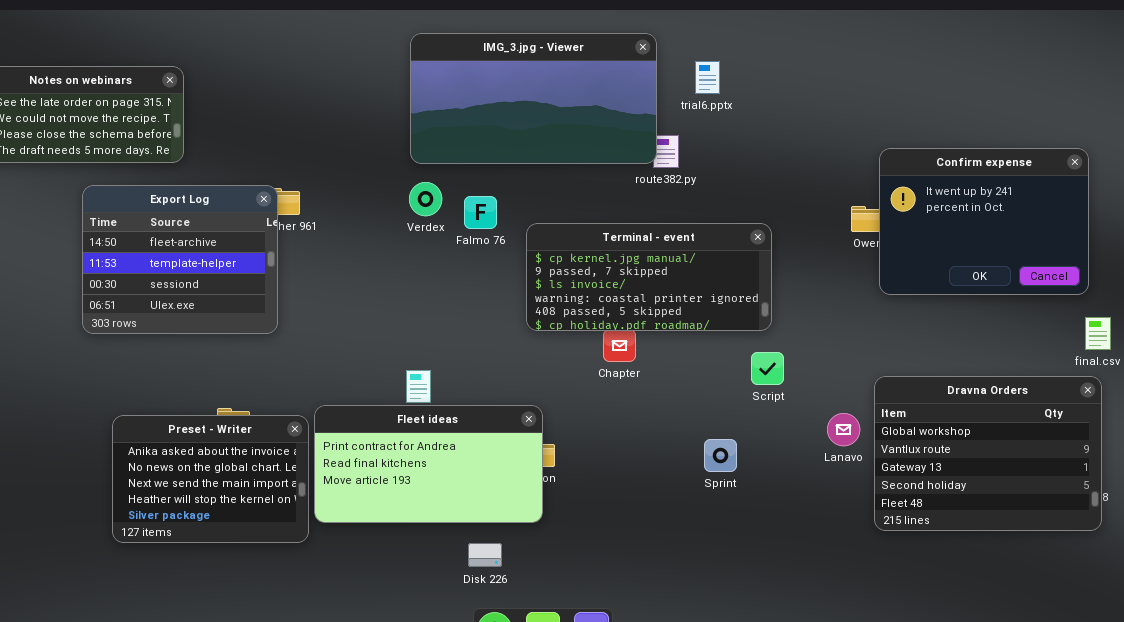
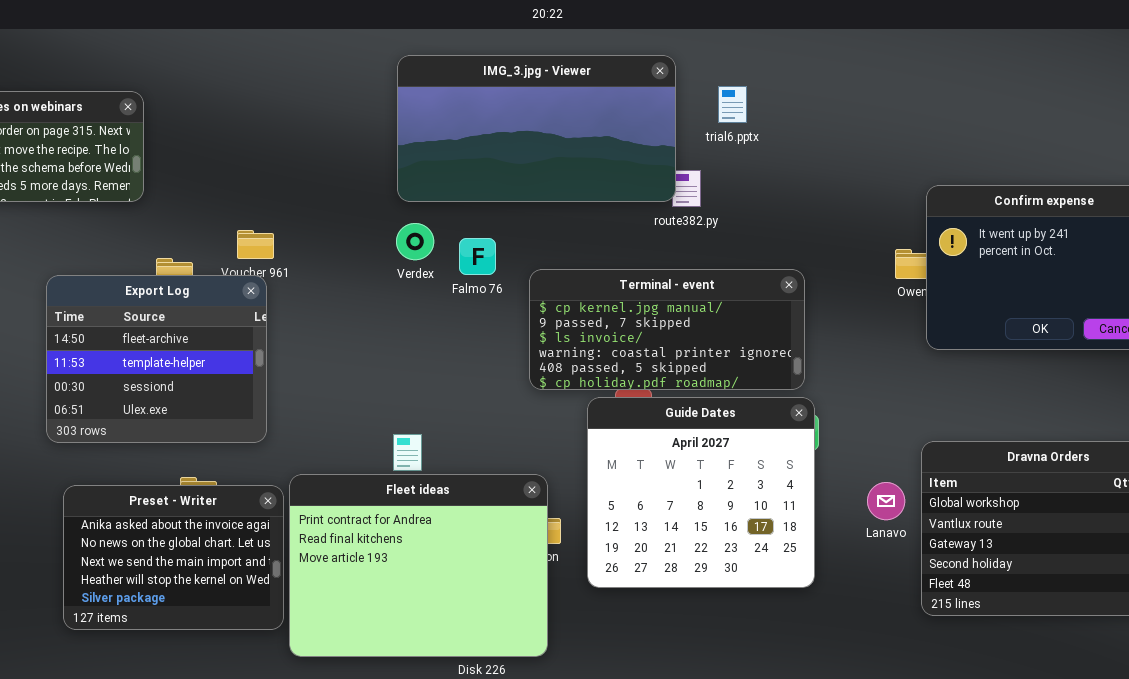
Export Log: [82,185,278,334] -> [46,275,267,443], moved
Guide Dates: none -> [587,397,815,588], opened
Fleet ideas: [314,405,543,523] -> [289,474,548,657], resized

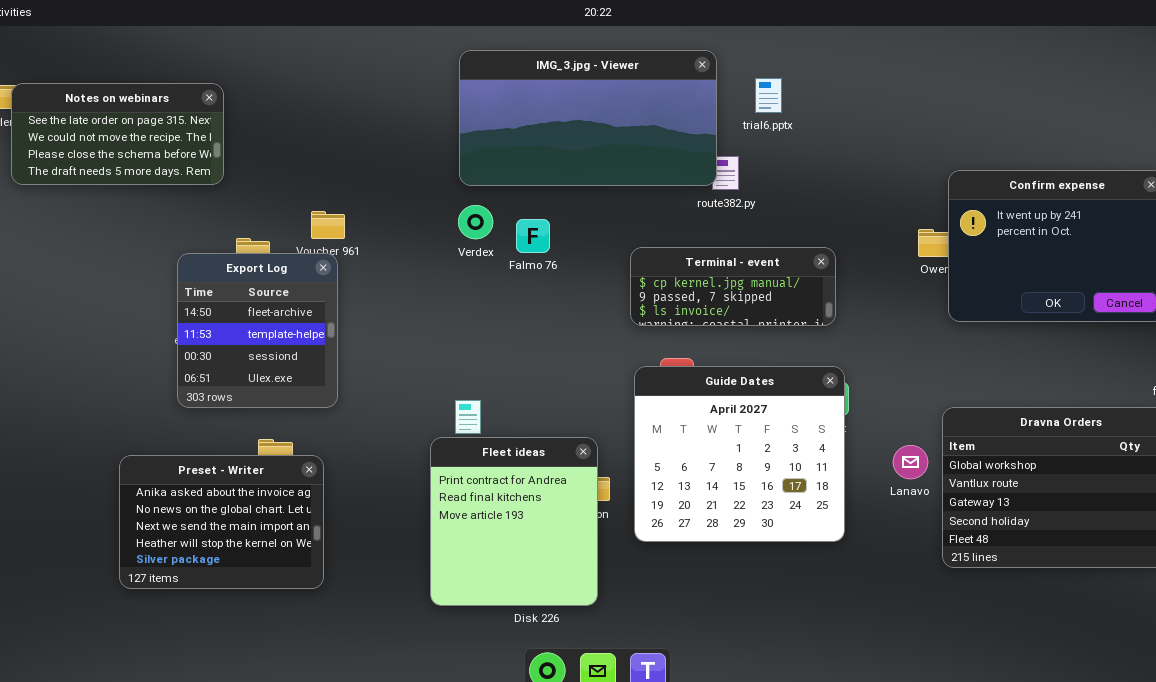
Terminal - event: [529,269,805,390] -> [630,247,836,326], resized
Export Log: [46,275,267,443] -> [177,253,338,408], resized
Fleet ideas: [289,474,548,657] -> [430,437,598,606], resized
Preset - Writer: [63,485,284,630] -> [119,455,324,589], moved

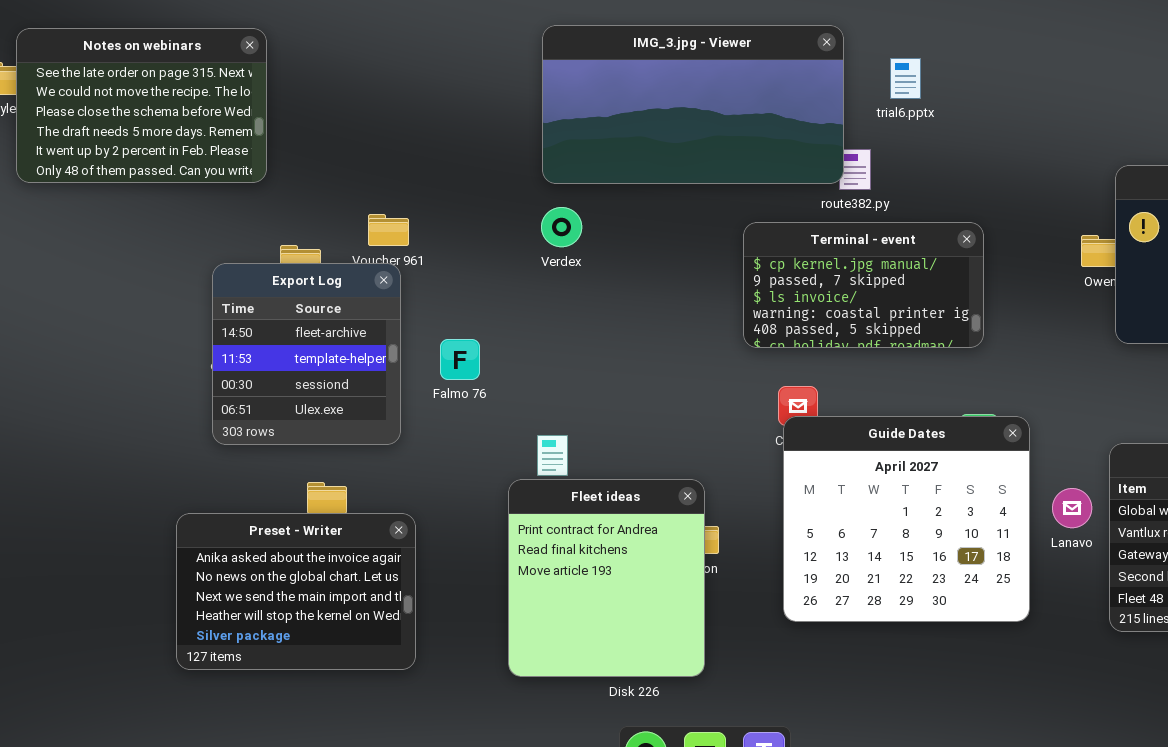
Notes on webinars: [11,83,224,185] -> [16,28,267,183], resized
Falmo 76: [516,219,550,253] -> [440,339,480,380], moved
Terminal - event: [630,247,836,326] -> [743,222,984,348], resized
Guide Dates: [634,366,845,542] -> [783,416,1030,622], moved
Preset - Writer: [119,455,324,589] -> [176,513,416,670], moved

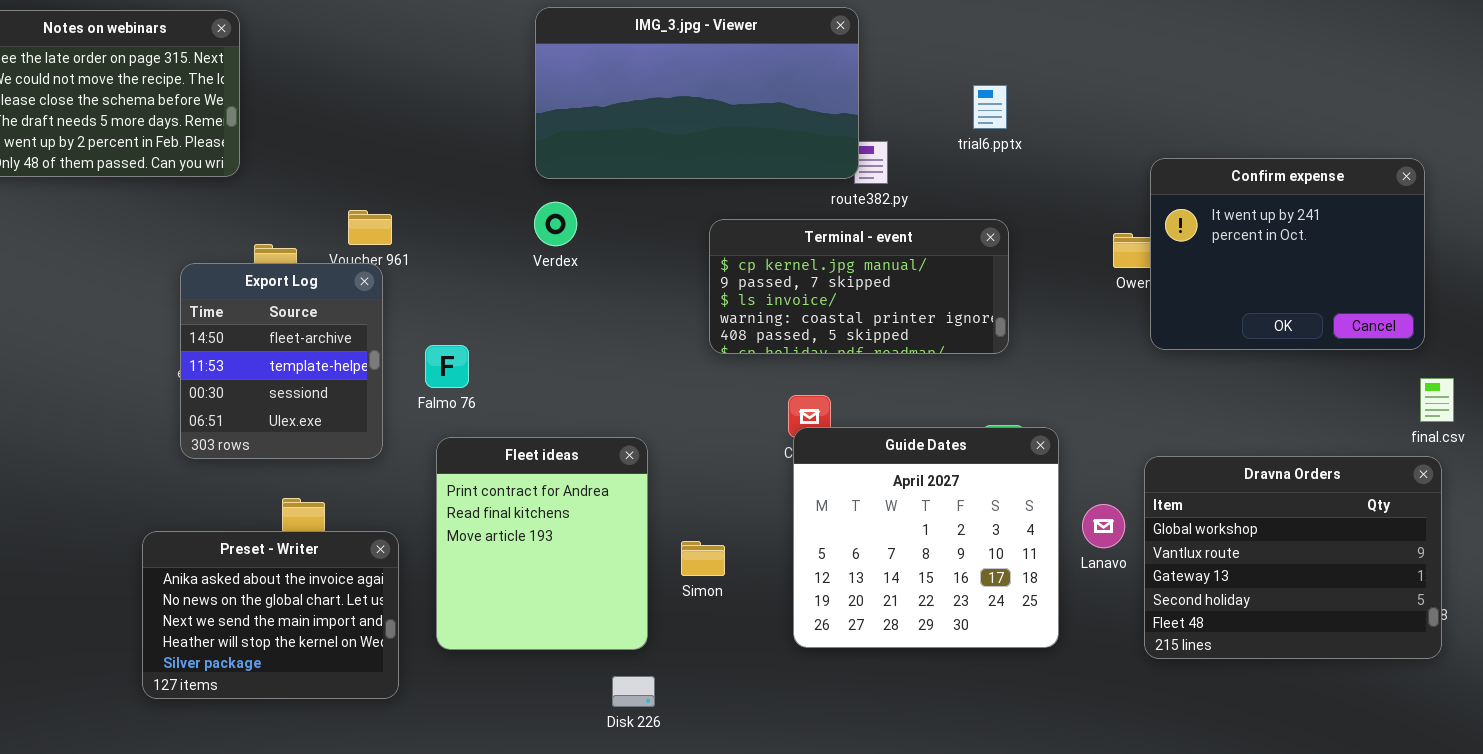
trial6.pptx: [890,58,921,99] -> [973,85,1007,129], moved
Terminal - event: [743,222,984,348] -> [709,219,1009,354], resized
Fleet ideas: [508,479,705,677] -> [436,437,648,650], moved

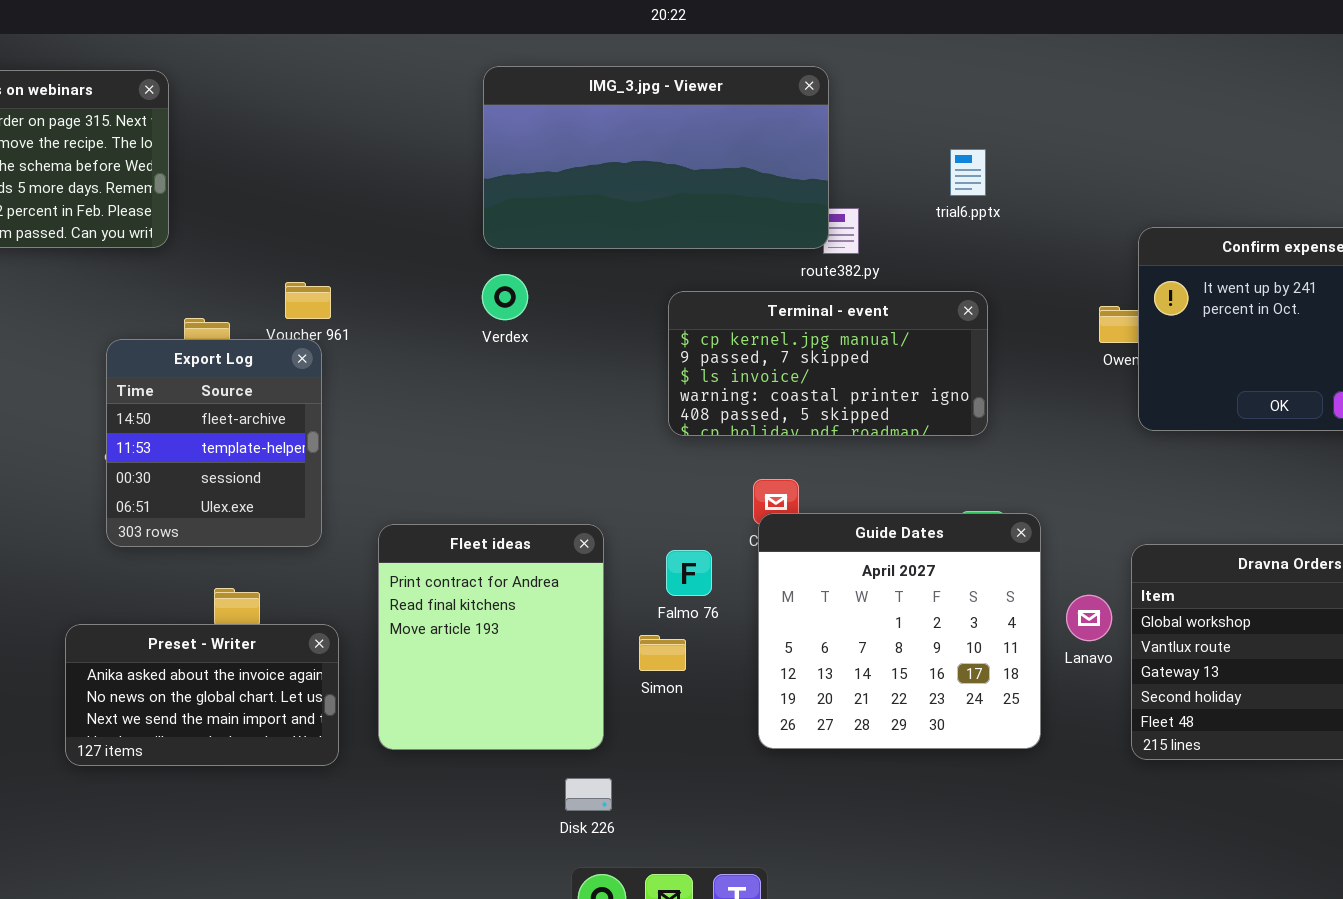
Falmo 76: [425,345,469,388] -> [666,550,712,596], moved
Preset - Writer: [142,531,399,699] -> [65,624,339,766], resized

